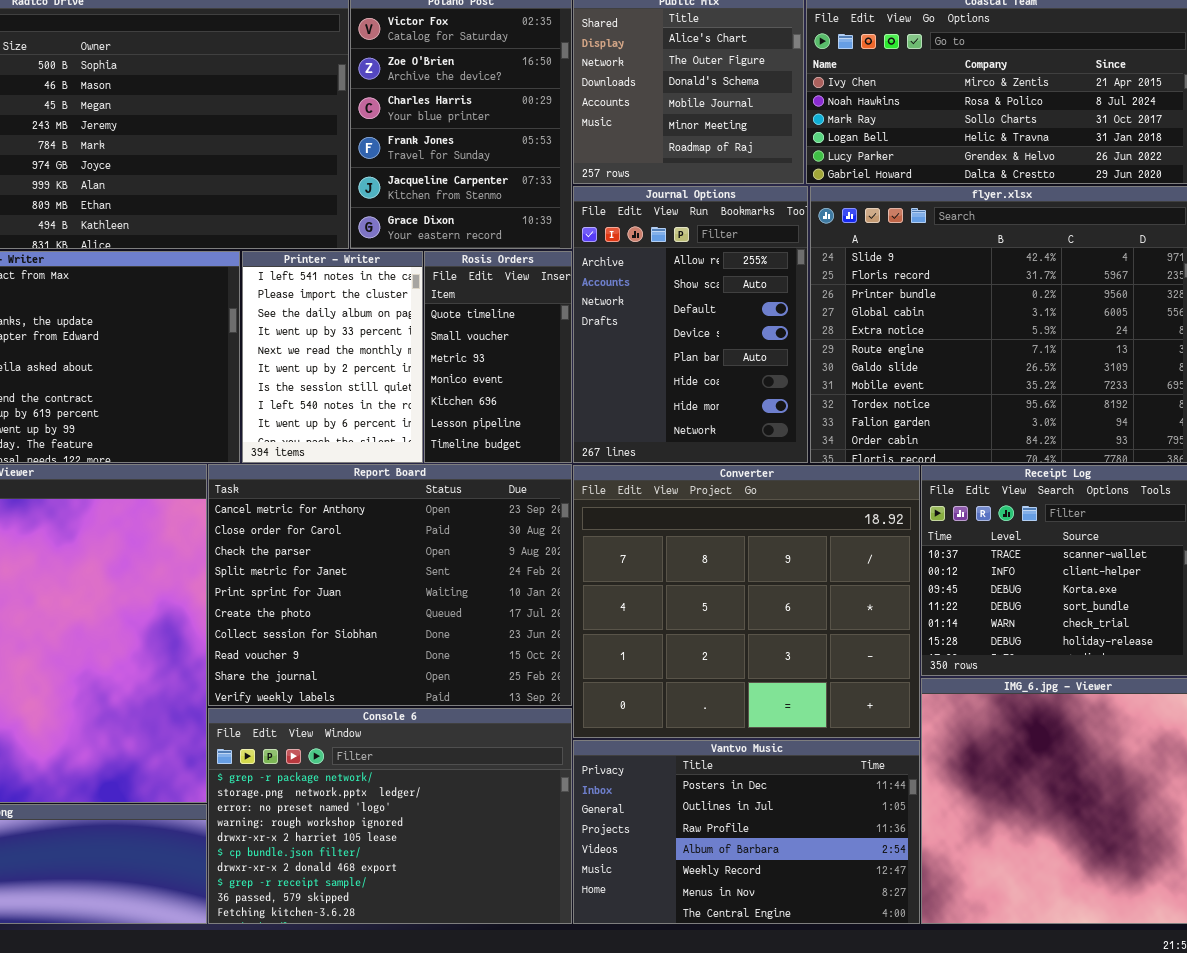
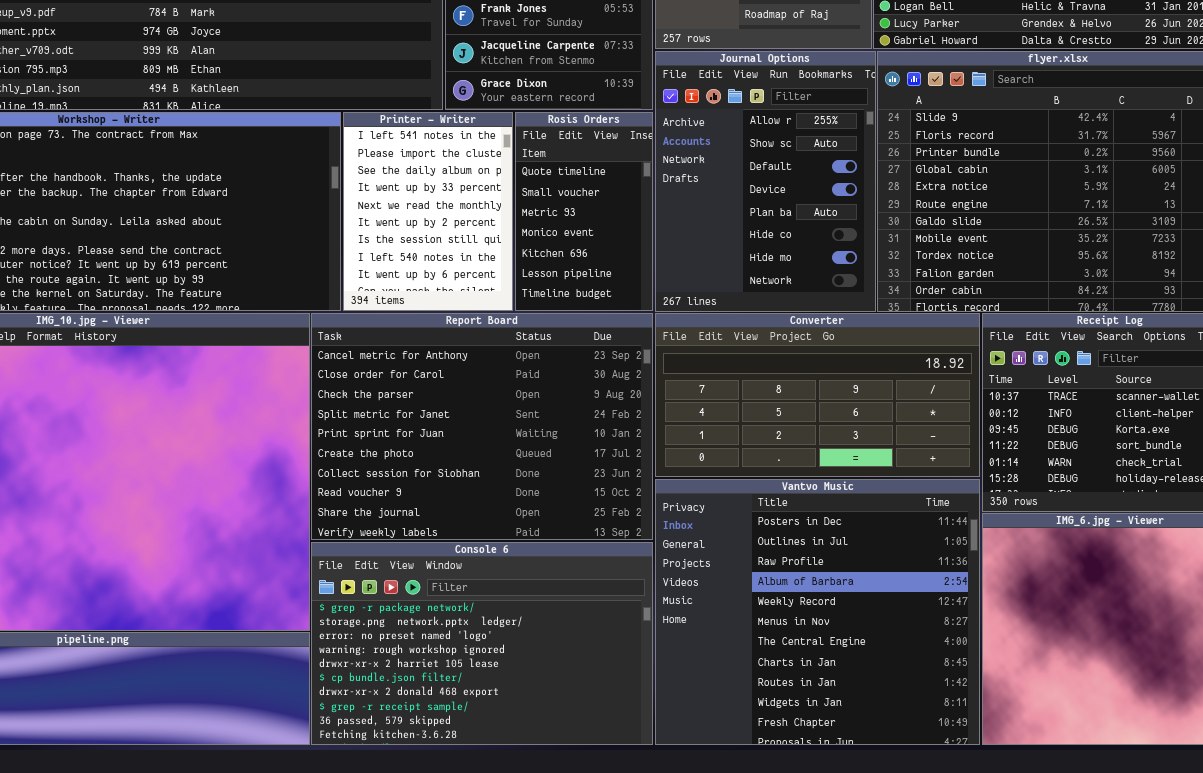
Converter: [573,465,920,738] -> [655,313,980,477], resized
Vantvo Music: [573,740,920,924] -> [655,479,980,745], resized

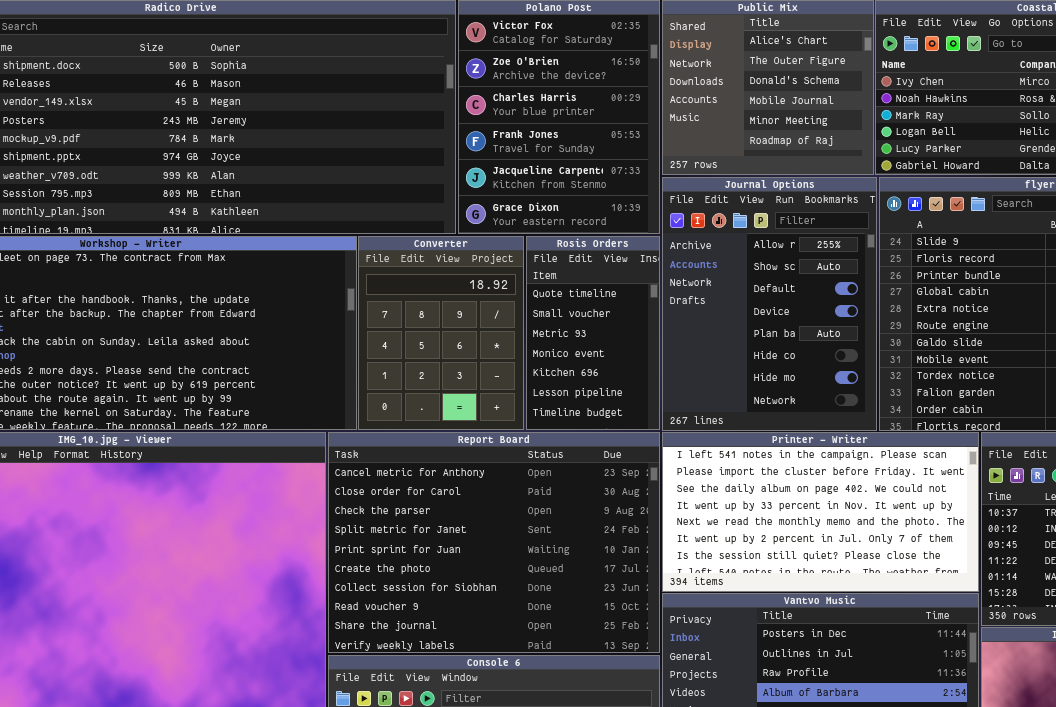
Printer - Writer: [343,112,513,311] -> [662,432,979,592], moved, resized
Converter: [655,313,980,477] -> [358,236,524,430], moved, resized

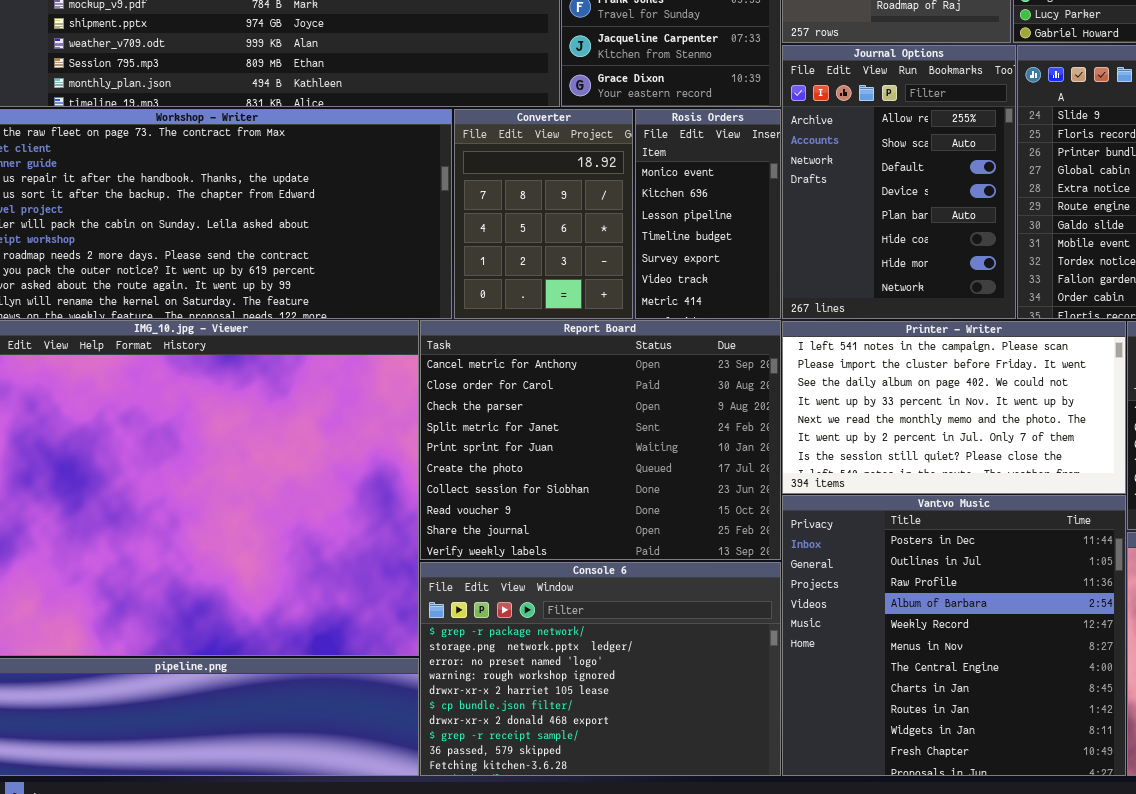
Rosis Orders: [526,236,660,430] -> [635,109,781,319], scrolled down 3 rows

